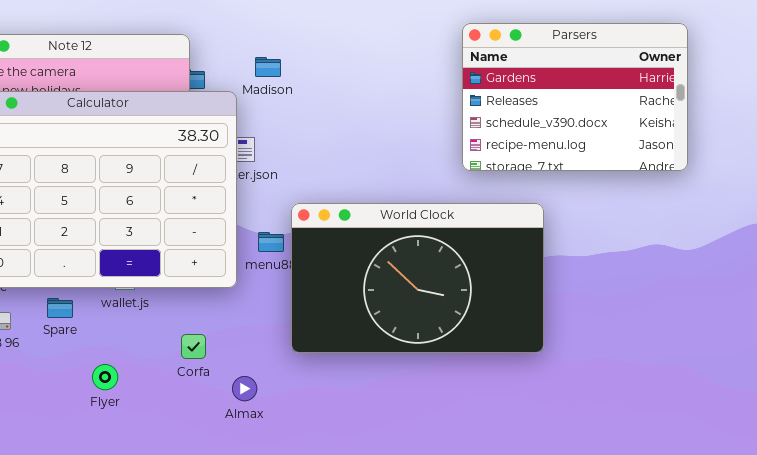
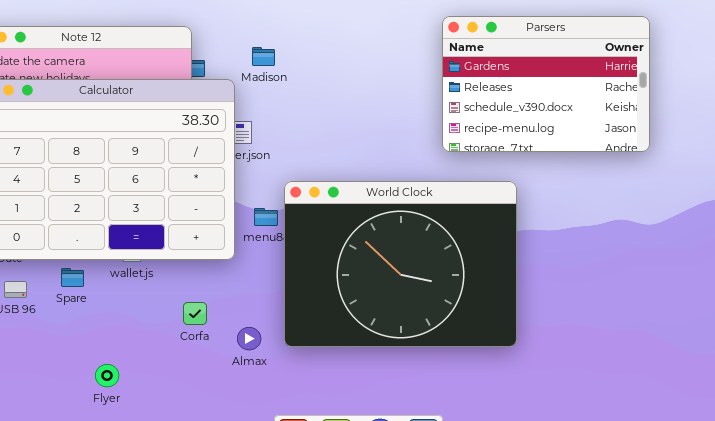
World Clock: [291,203,544,353] -> [284,181,517,347], resized
Flyer: [92,364,118,390] -> [95,364,119,387], moved
Almax: [232,376,257,401] -> [237,327,261,350], moved

